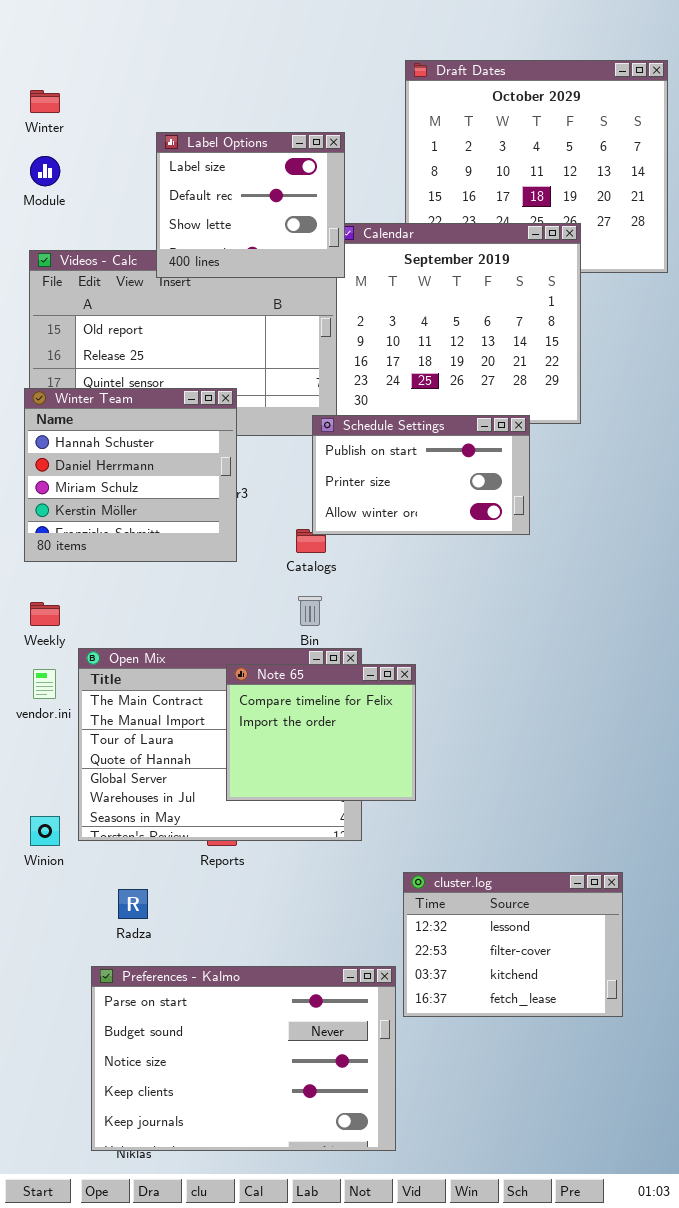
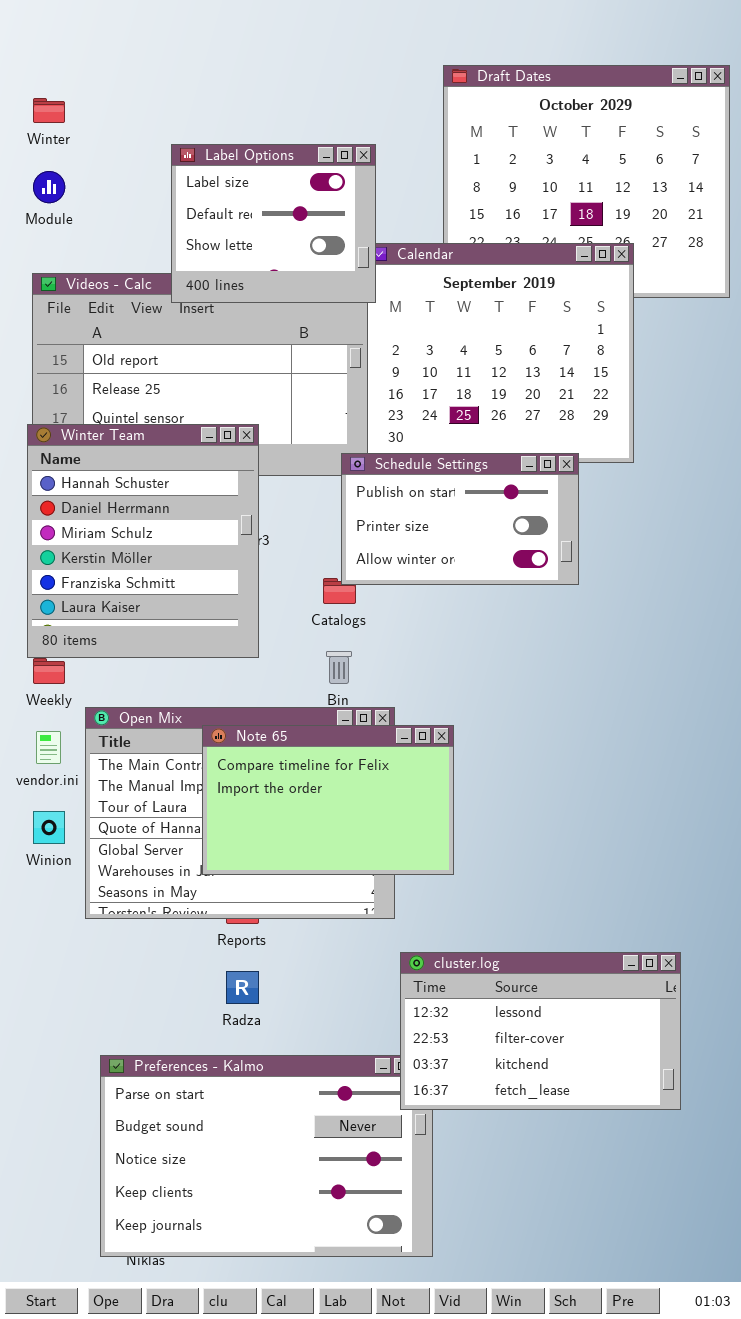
Winter Team: [24,388,237,562] -> [27,424,259,658], resized
Note 65: [226,664,416,801] -> [202,725,454,875], resized
Winion: [30,816,60,846] -> [33,811,65,844], moved
cluster.log: [403,872,623,1017] -> [400,952,681,1110], resized
Radza: [118,889,148,919] -> [226,971,259,1004], moved

